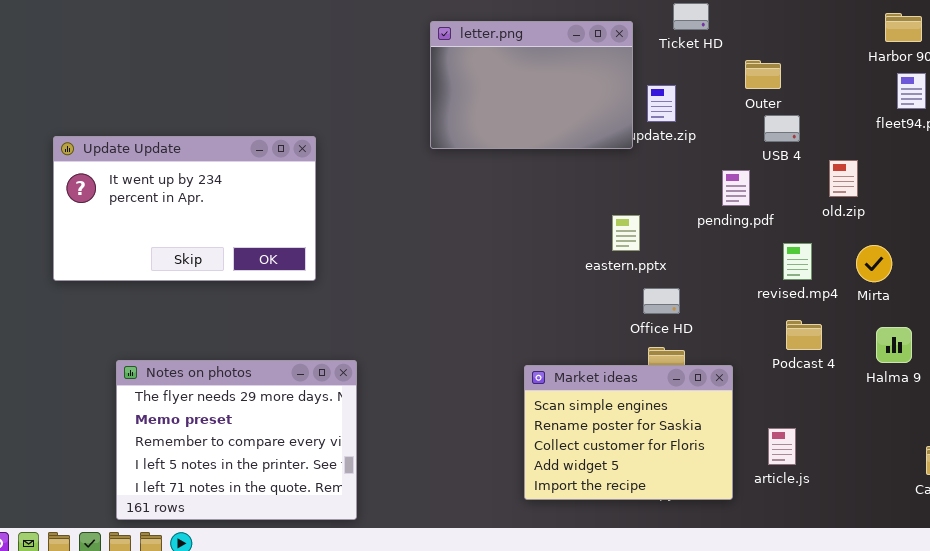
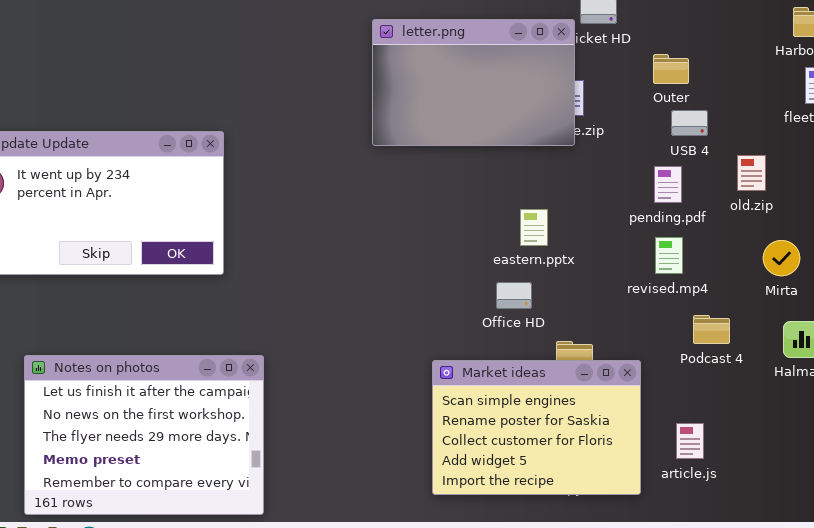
letter.png: [430,21,633,149] -> [372,19,575,146], moved
pending.pdf: [722,170,750,206] -> [654,166,682,203], moved
revised.mp4: [783,243,812,280] -> [655,237,683,274], moved
Office HD: [643,288,680,314] -> [496,282,532,309], moved
Notes on photos: [116,360,357,520] -> [24,355,264,515], scrolled up 2 rows

